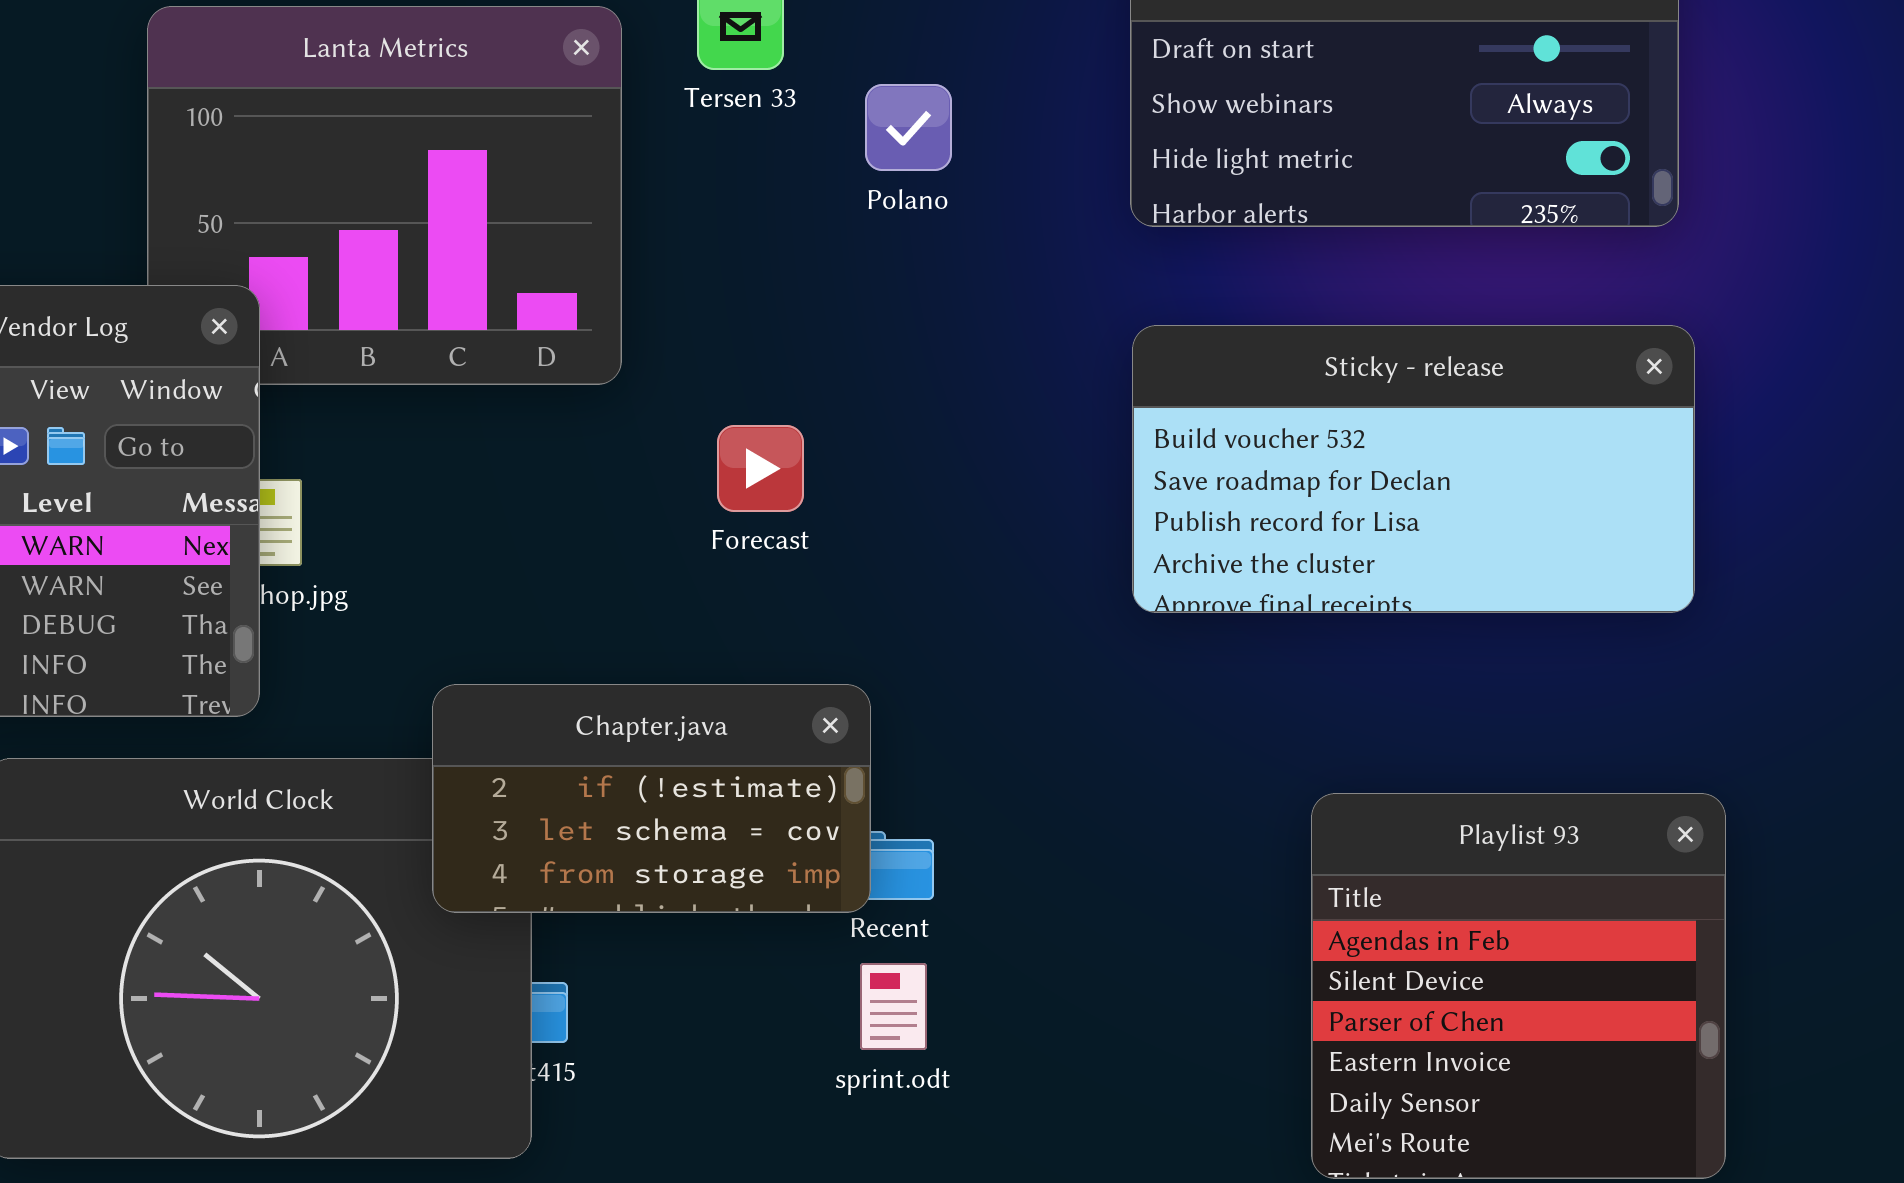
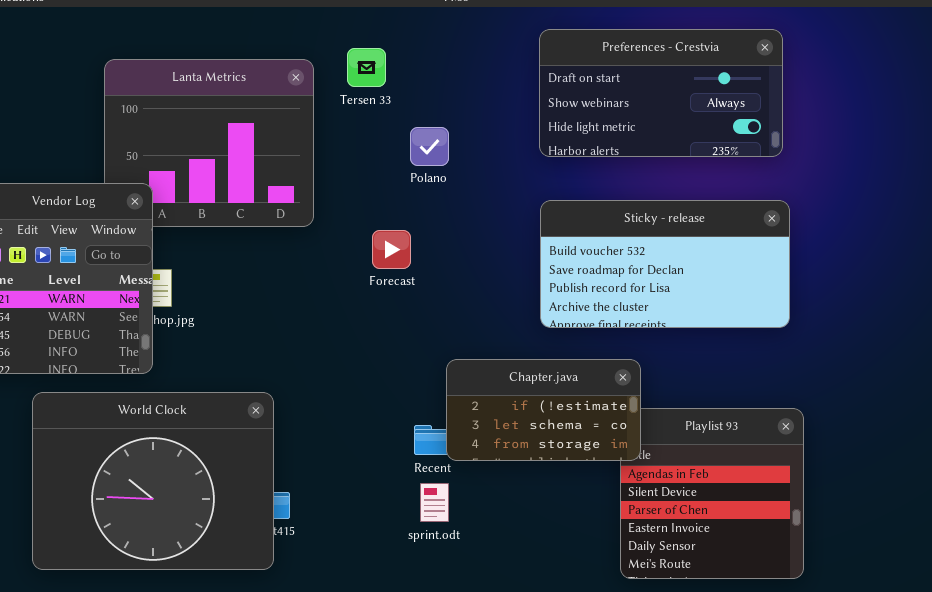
Polano: [865,84,952,171] -> [410,127,449,166], moved
Forecast: [717,425,804,512] -> [372,230,411,269], moved
Chapter.java: [432,684,871,913] -> [446,359,641,461], moved

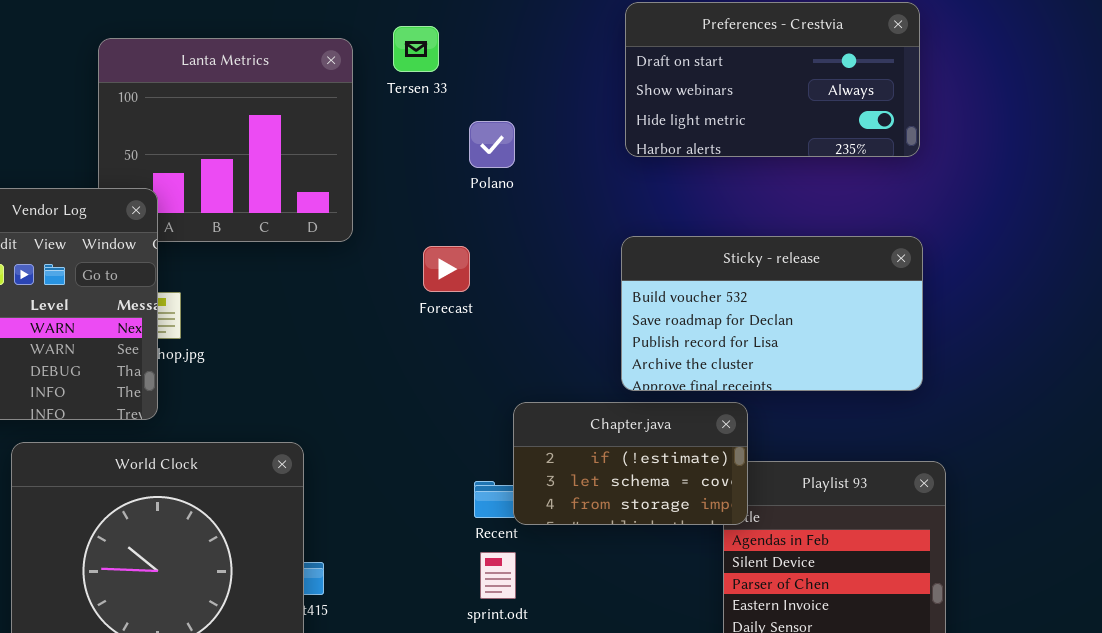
Sticky - release: [540,200,790,328] -> [621,236,923,391], moved

